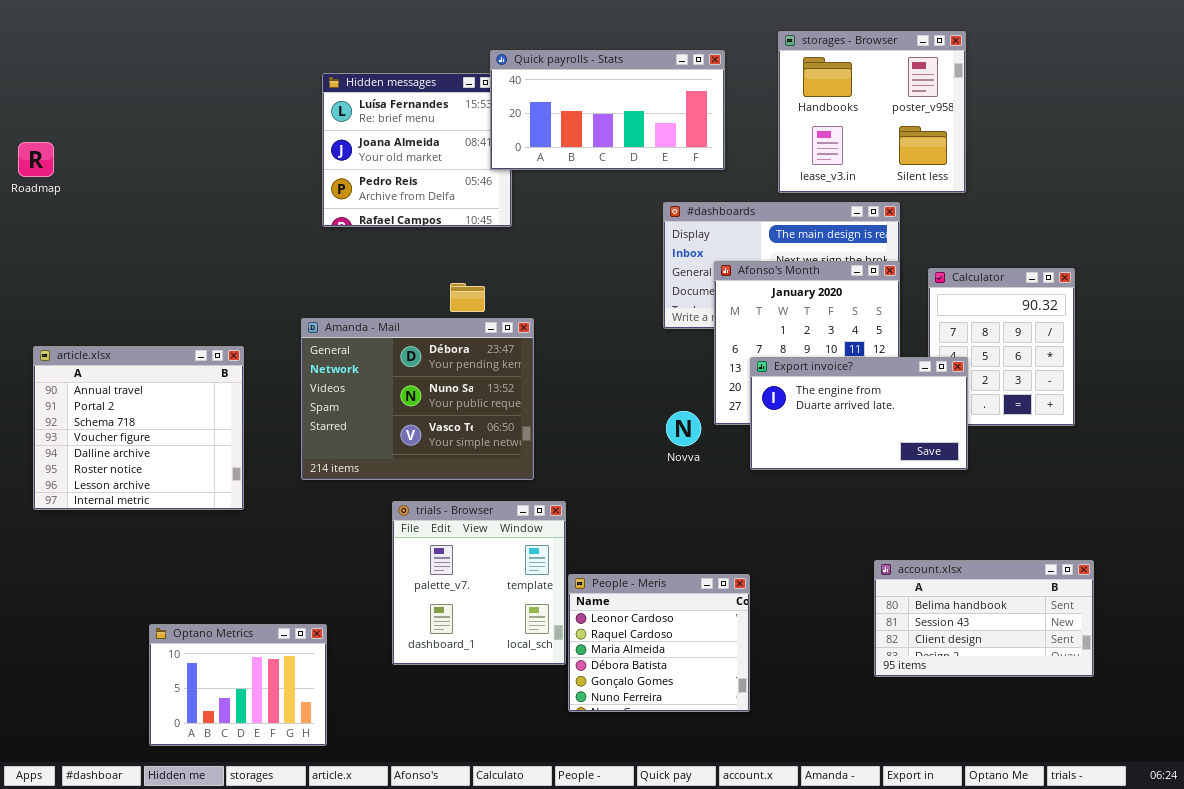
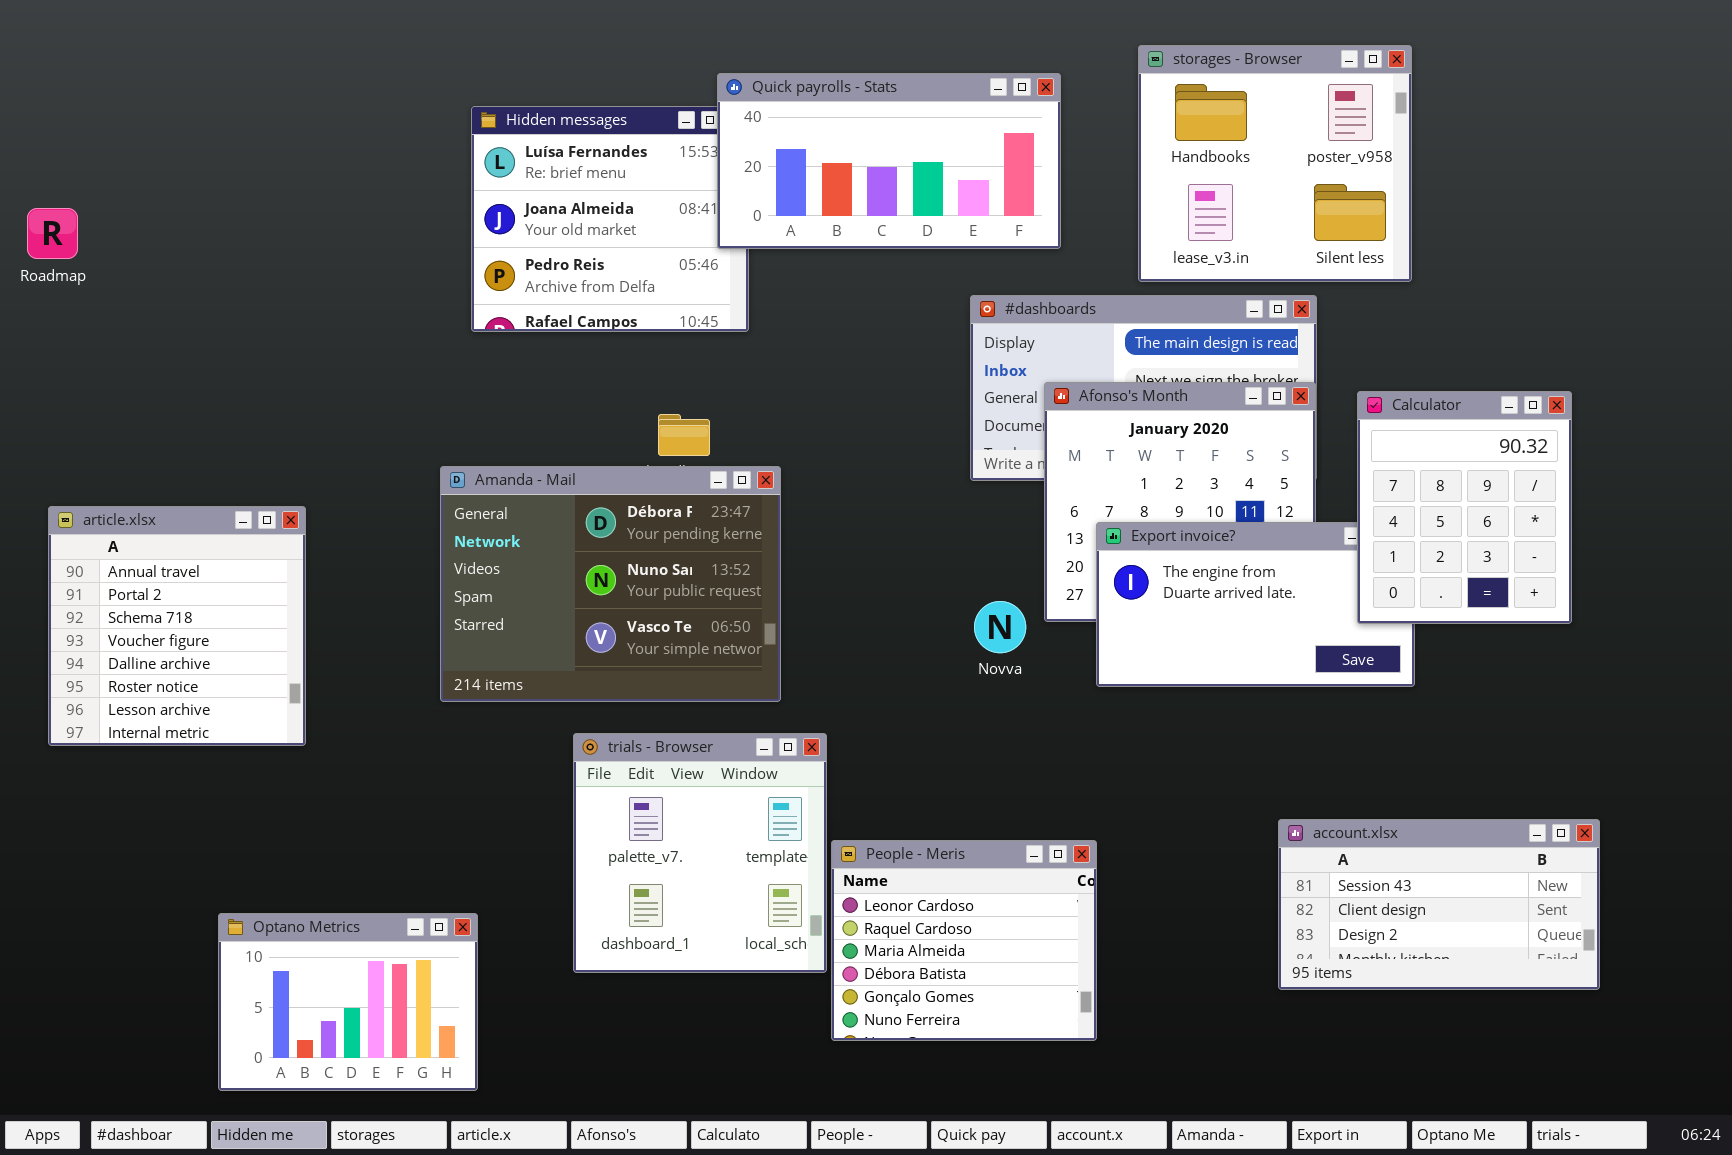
Calculator: [928,268,1075,426] -> [1357,391,1572,624], raised
article.xlsx: [33,346,244,510] -> [48,506,306,746], resized
account.xlsx: [874,560,1094,677] -> [1278,819,1600,990], scrolled down 1 row

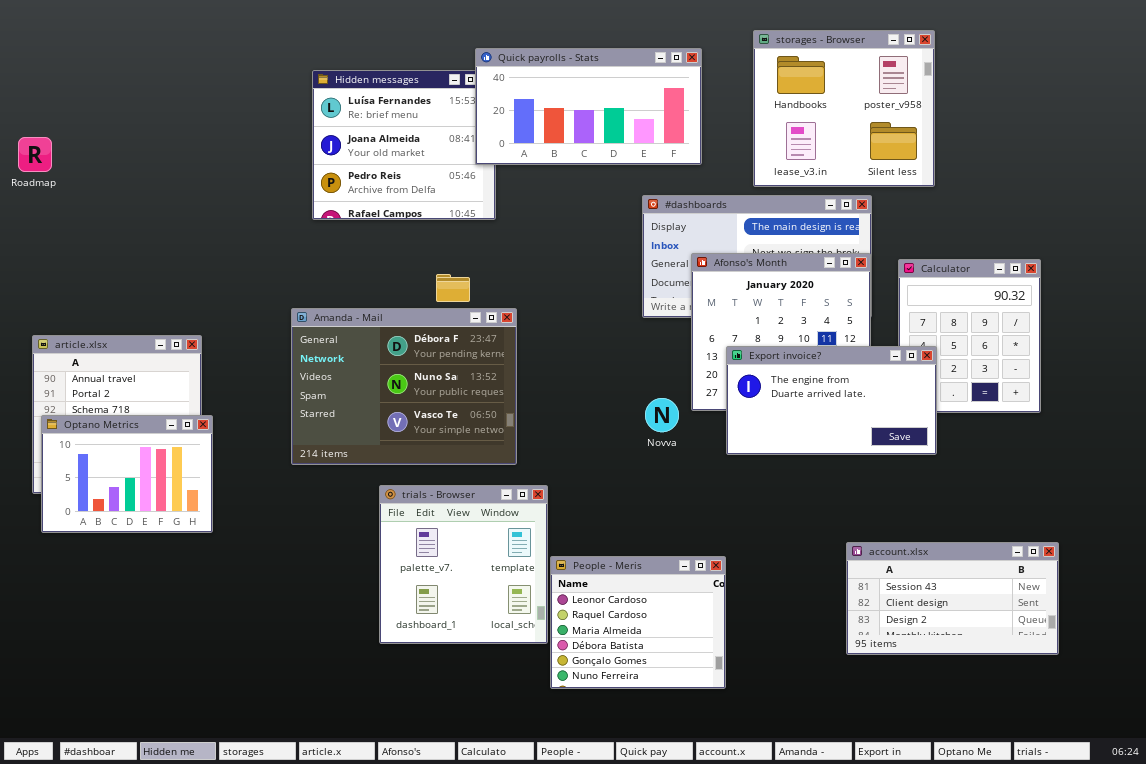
Export invoice?: [1096,522,1415,687] -> [726,346,937,455], raised
Optano Metrics: [218,913,478,1091] -> [41,415,213,533], moved

